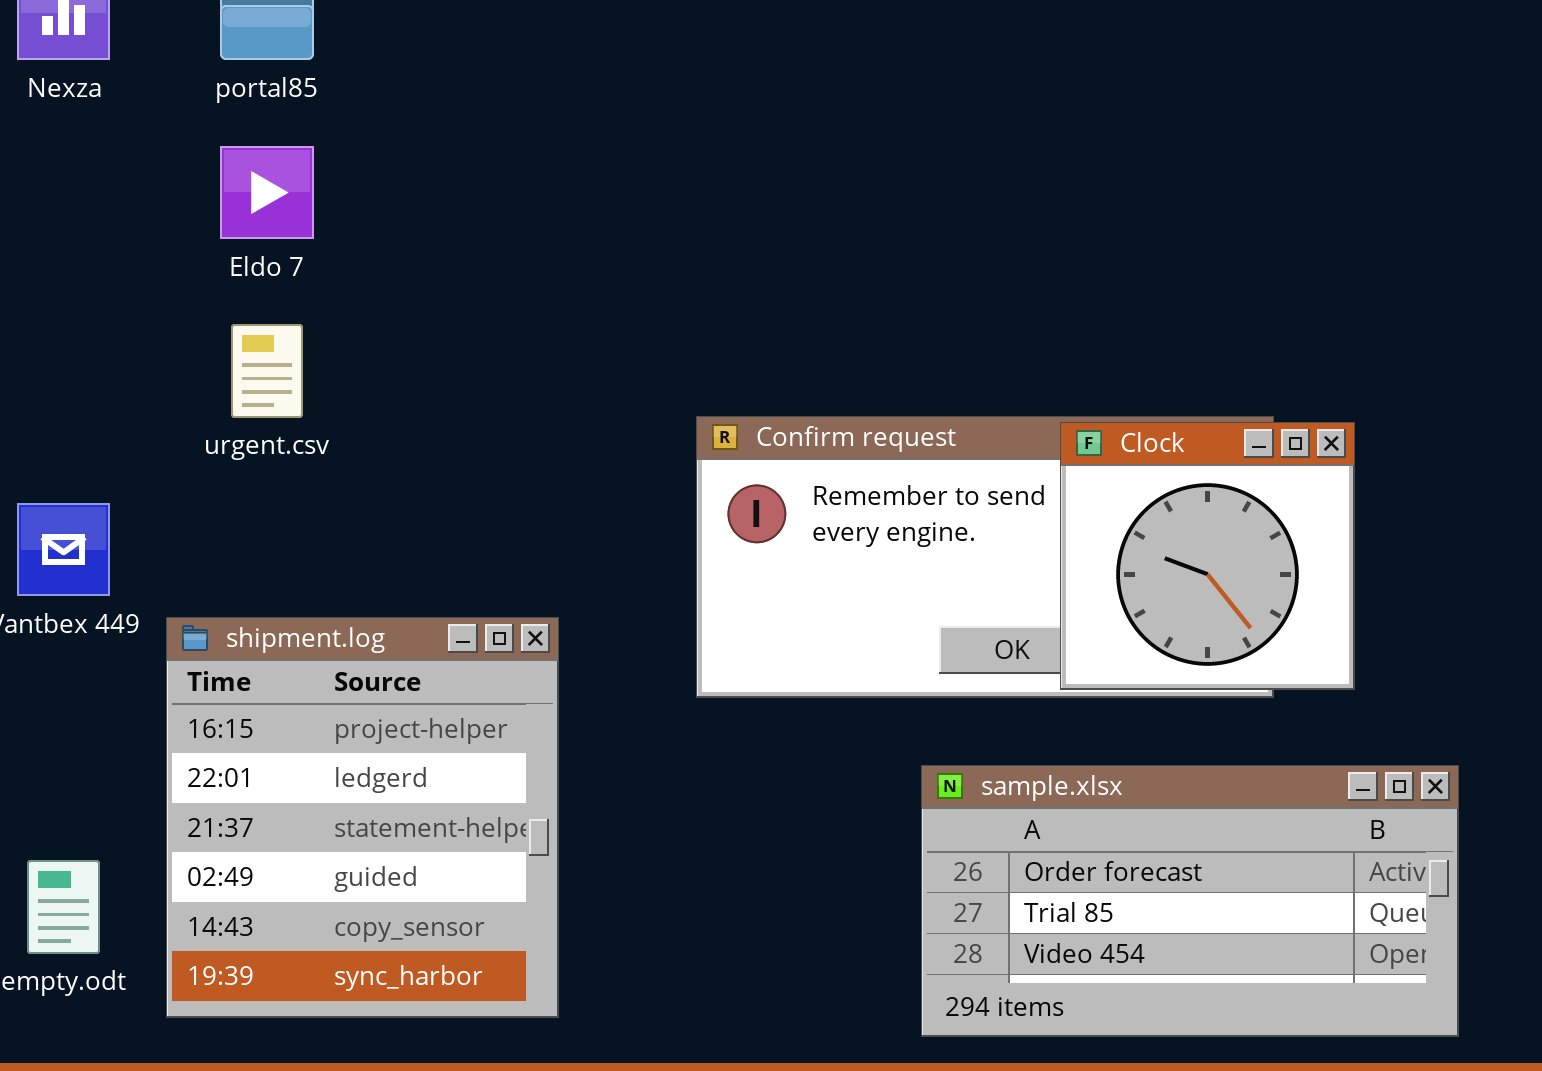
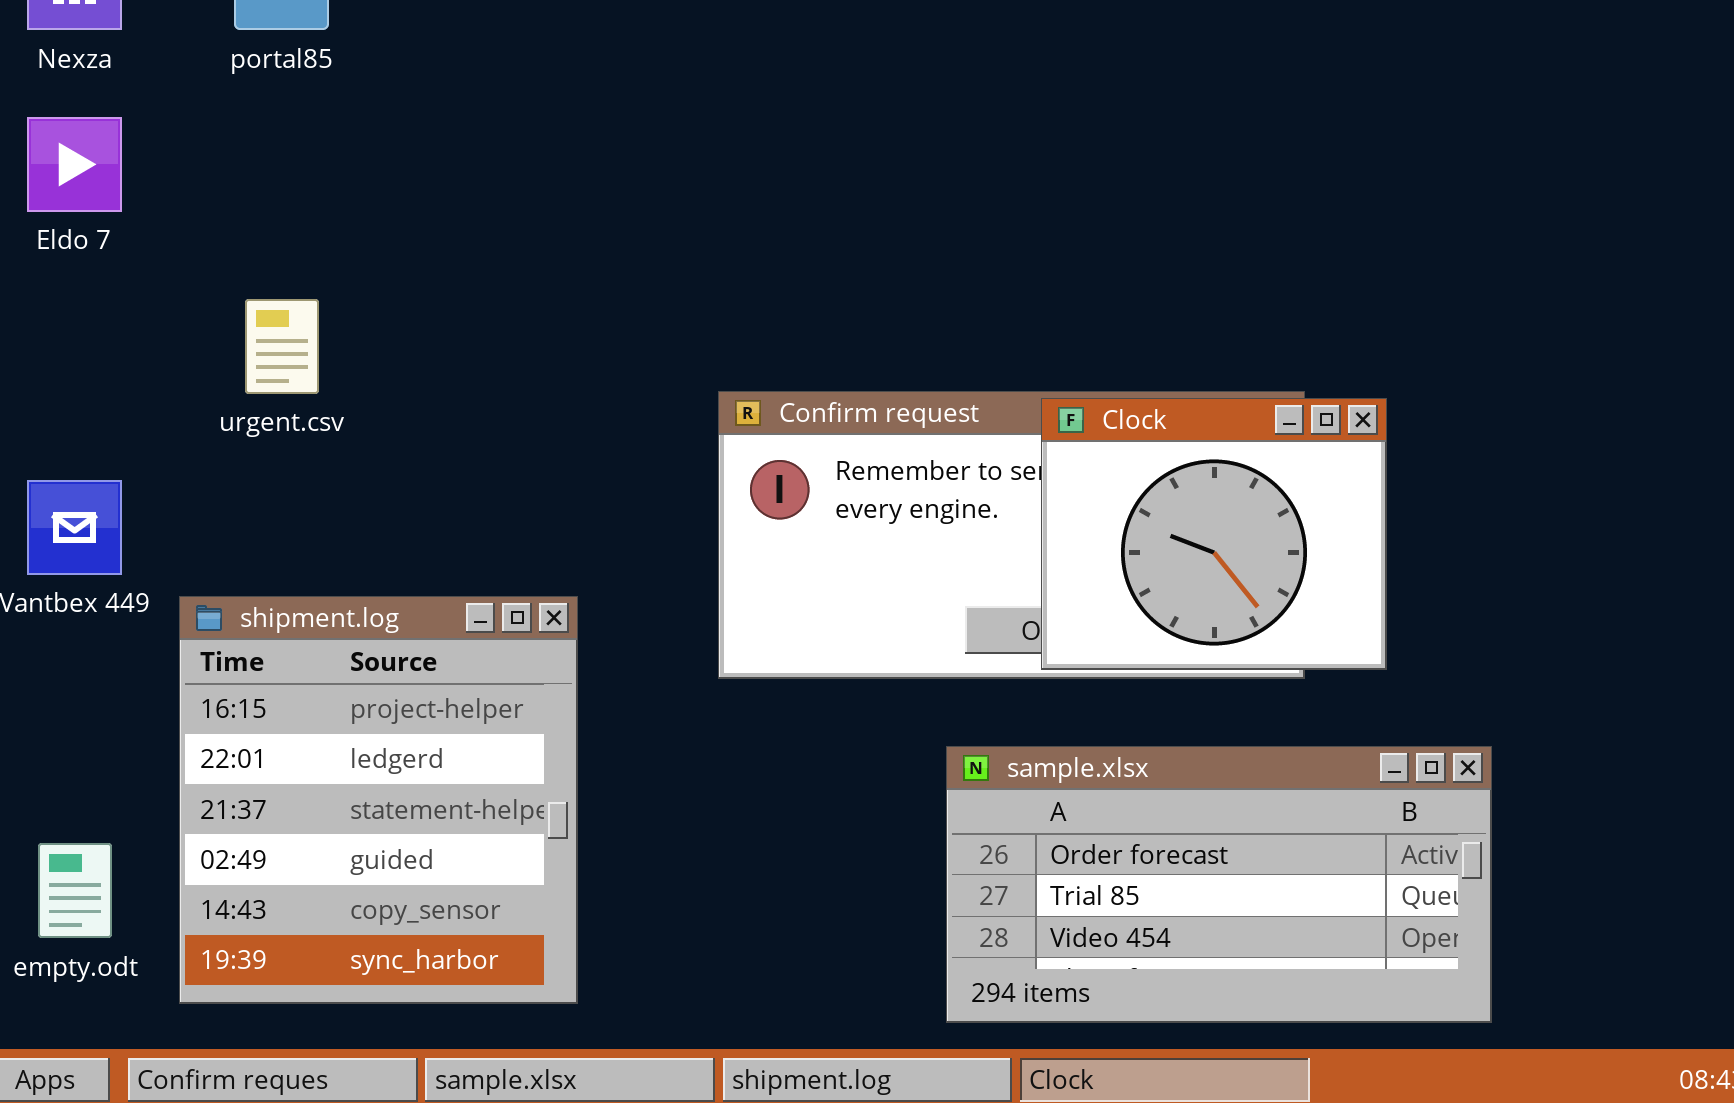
Eldo 7: [220,146,314,239] -> [27,117,122,212], moved
Clock: [1060,422,1355,690] -> [1041,398,1387,670], resized

